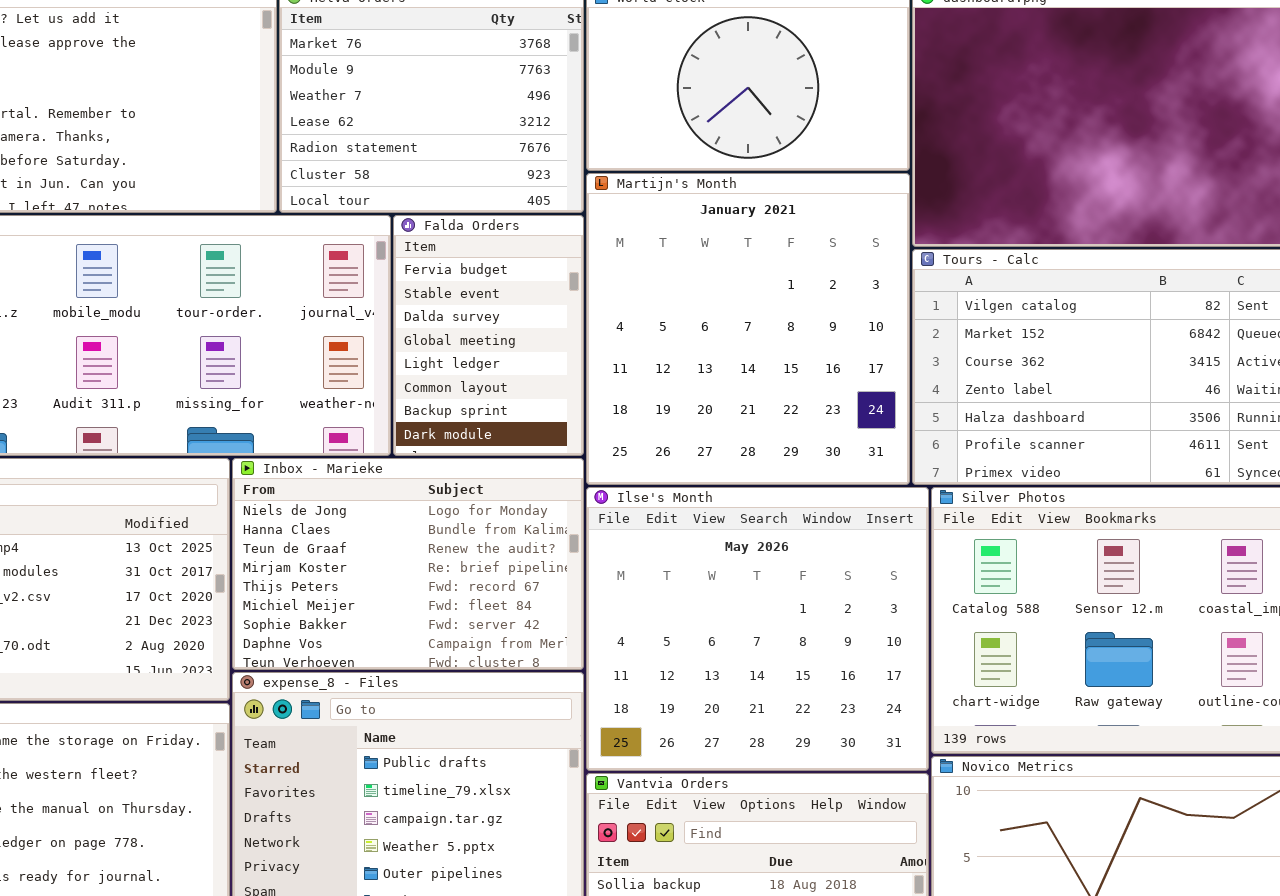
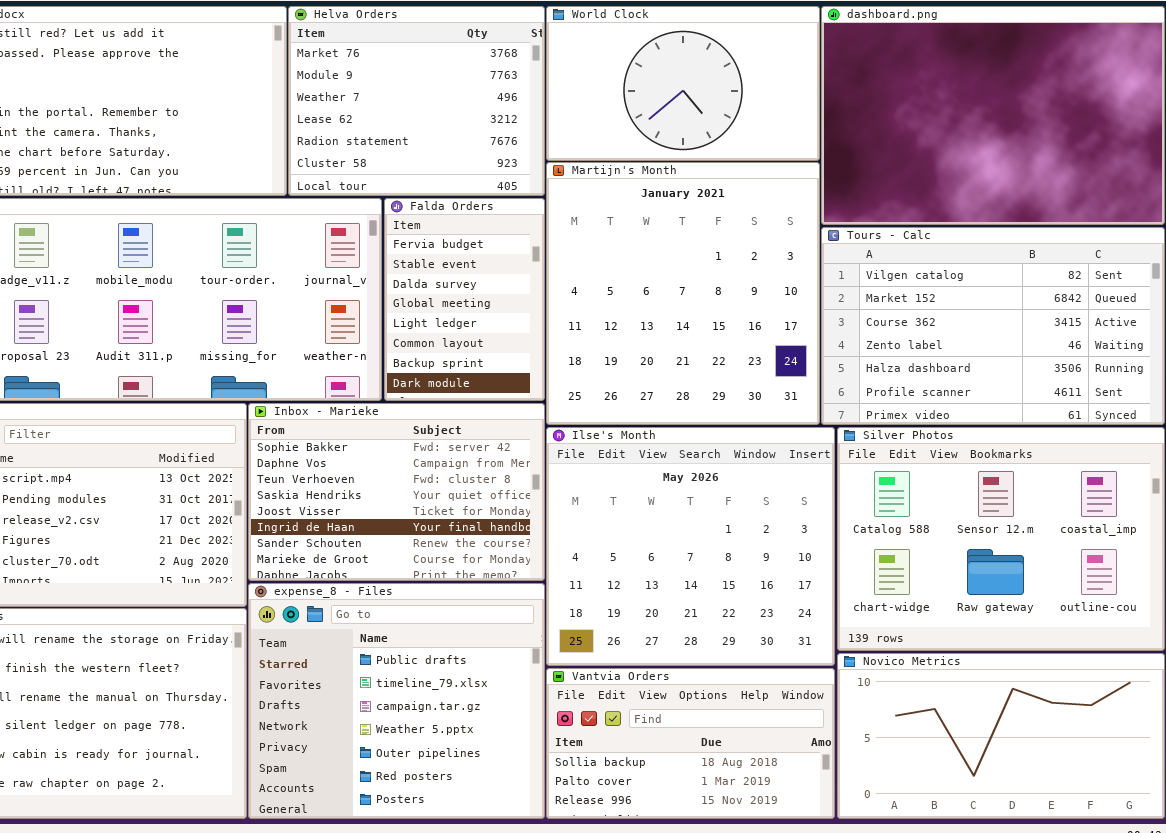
Inbox - Marieke: [232,458,584,670] -> [248,403,545,581], scrolled down 6 rows

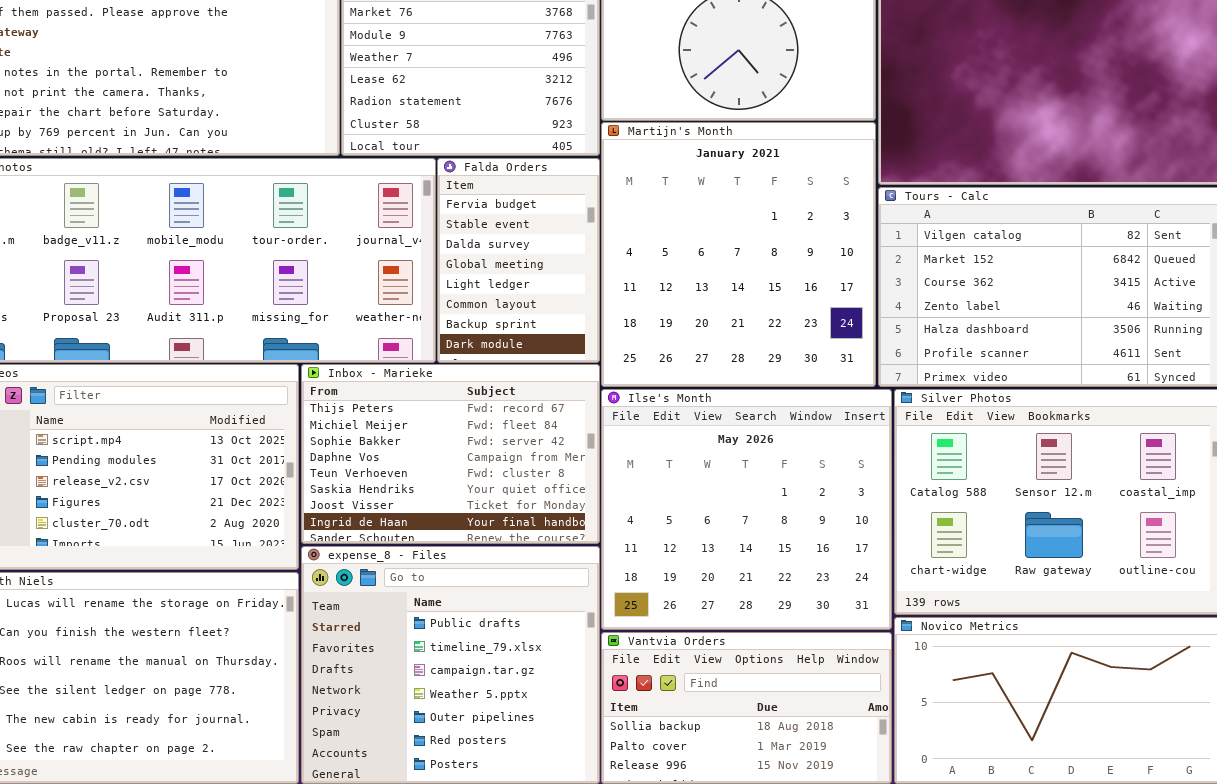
Inbox - Marieke: [248,403,545,581] -> [301,364,600,544], scrolled up 2 rows

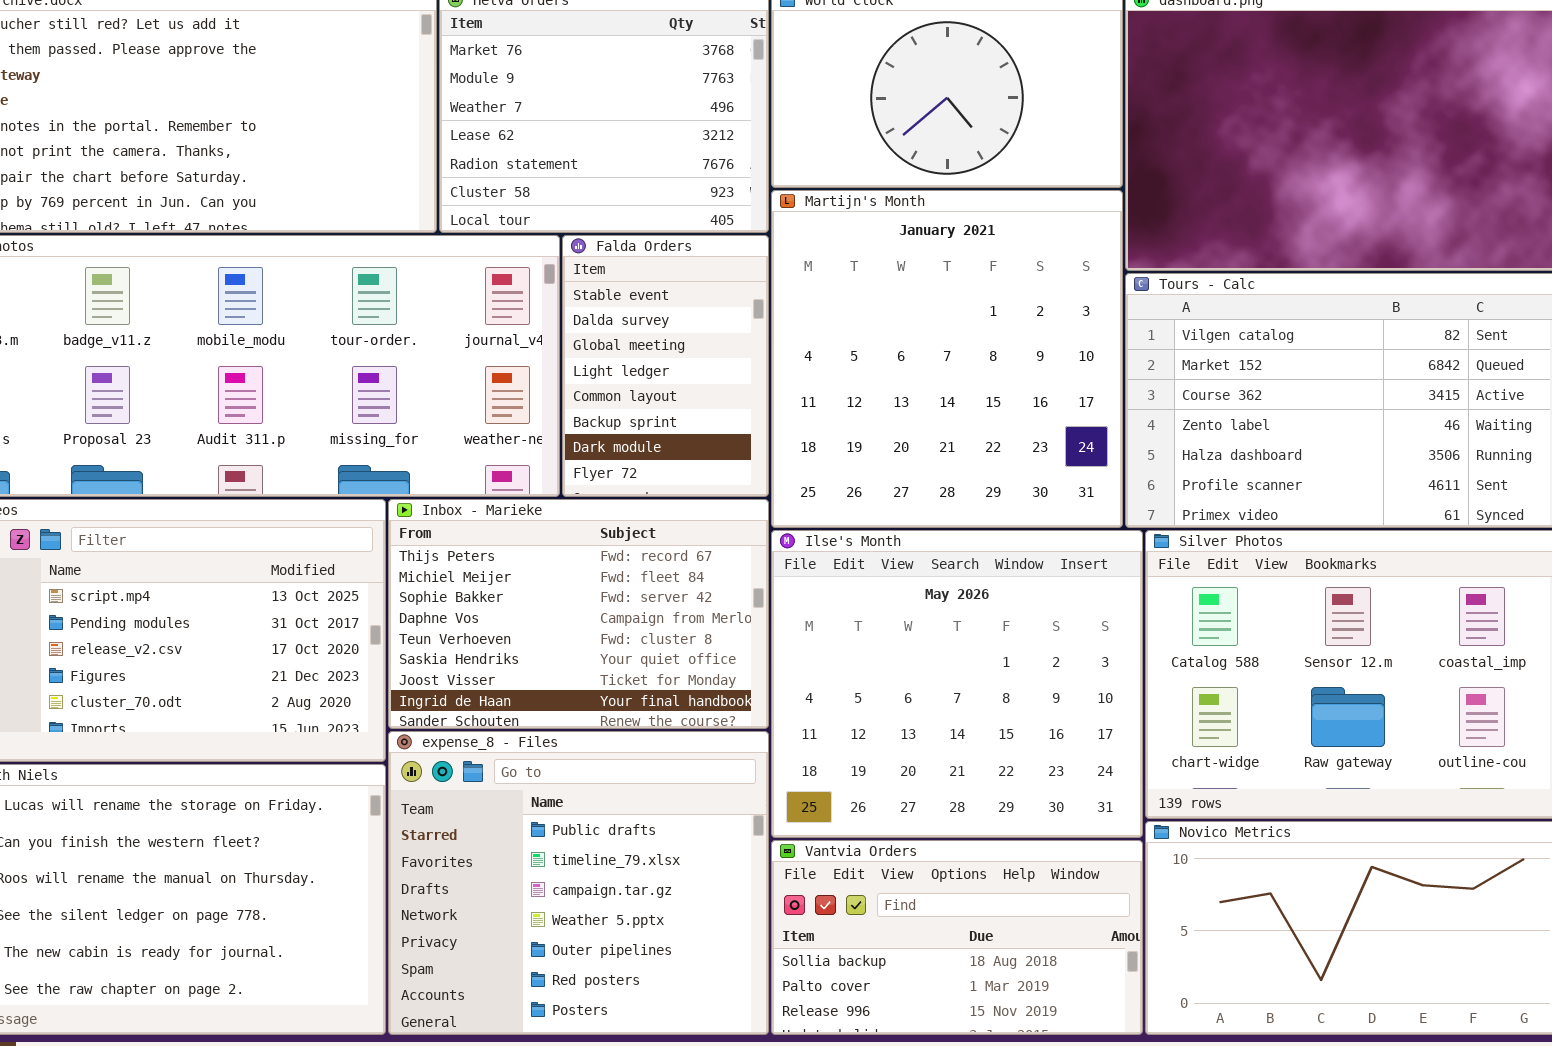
Falda Orders: [437,158,600,363] -> [562,235,769,497], scrolled down 1 row

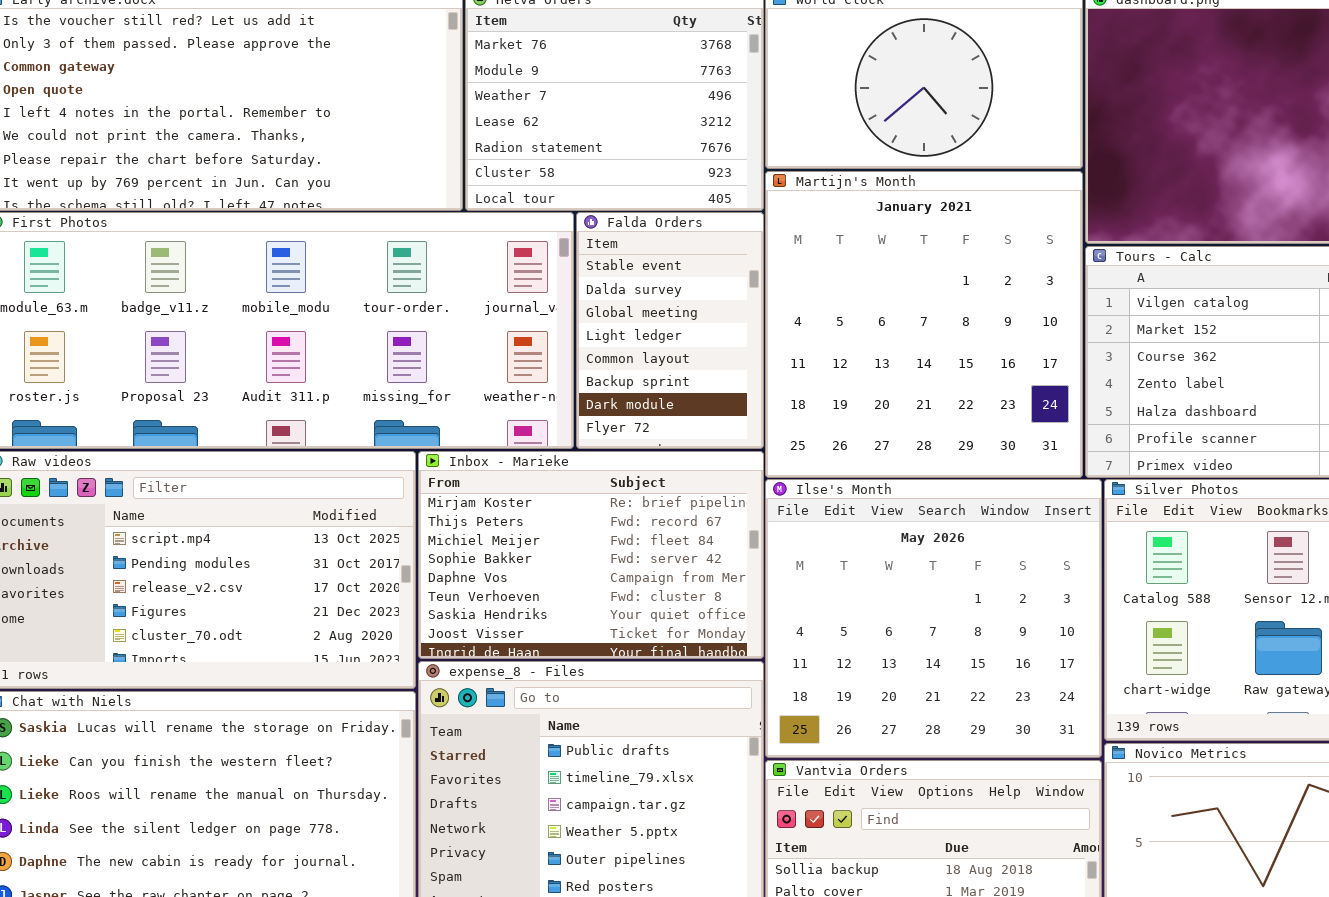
Inbox - Marieke: [388,499,769,729] -> [418,451,764,659], scrolled up 1 row

